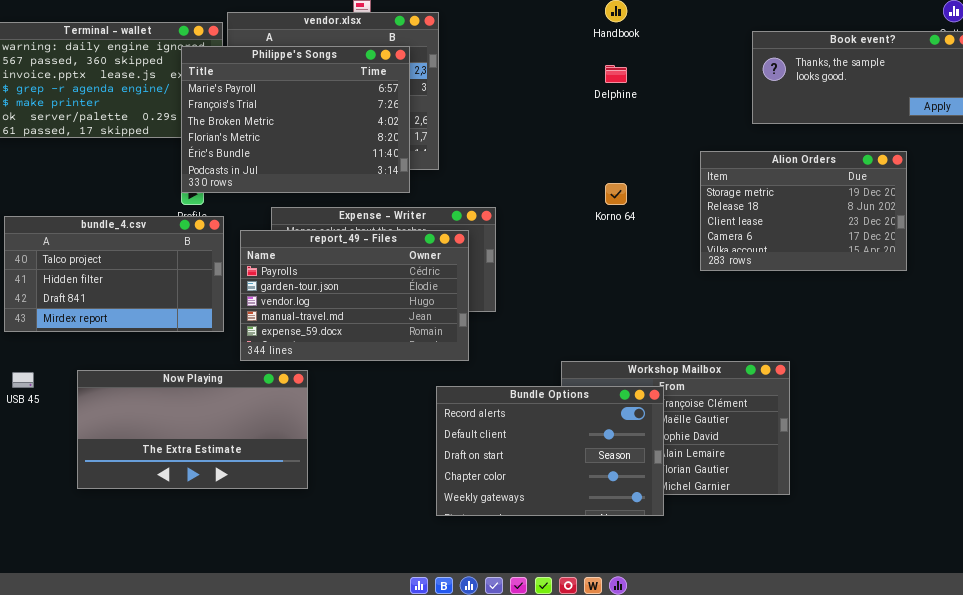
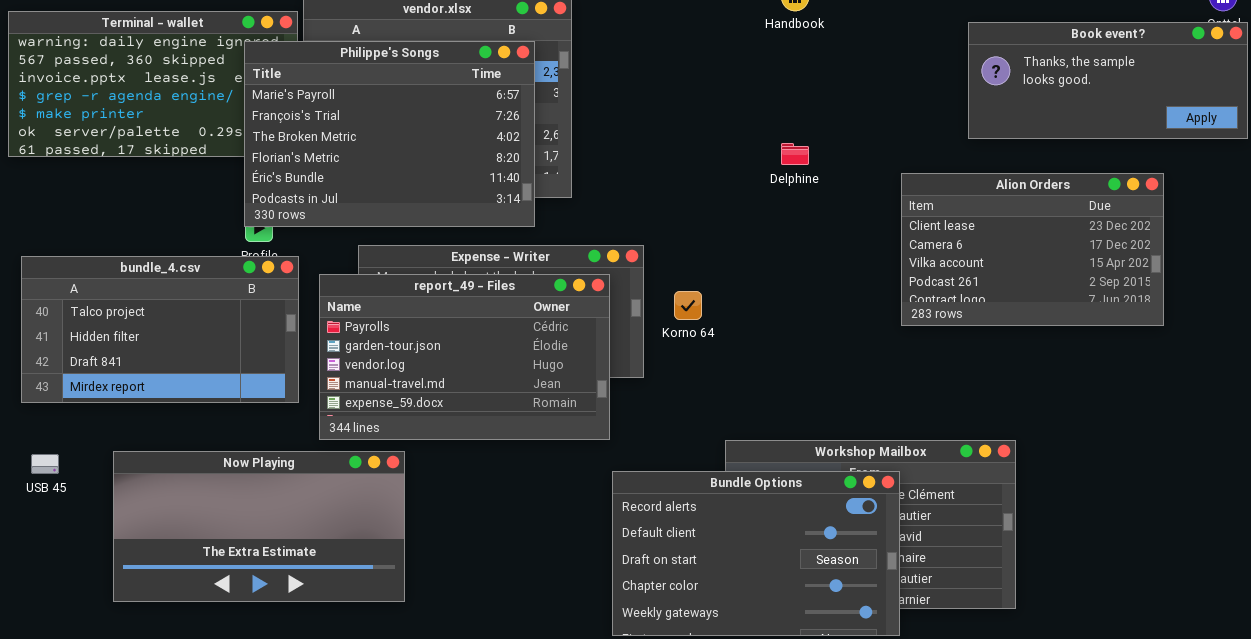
Delphine: [605,65,627,83] -> [781,143,809,165], moved
Alion Orders: [700,151,907,271] -> [901,173,1164,326], scrolled down 2 rows
Korno 64: [605,183,627,205] -> [674,291,702,320], moved
Bundle Options: [436,386,664,516] -> [612,471,900,636], moved

